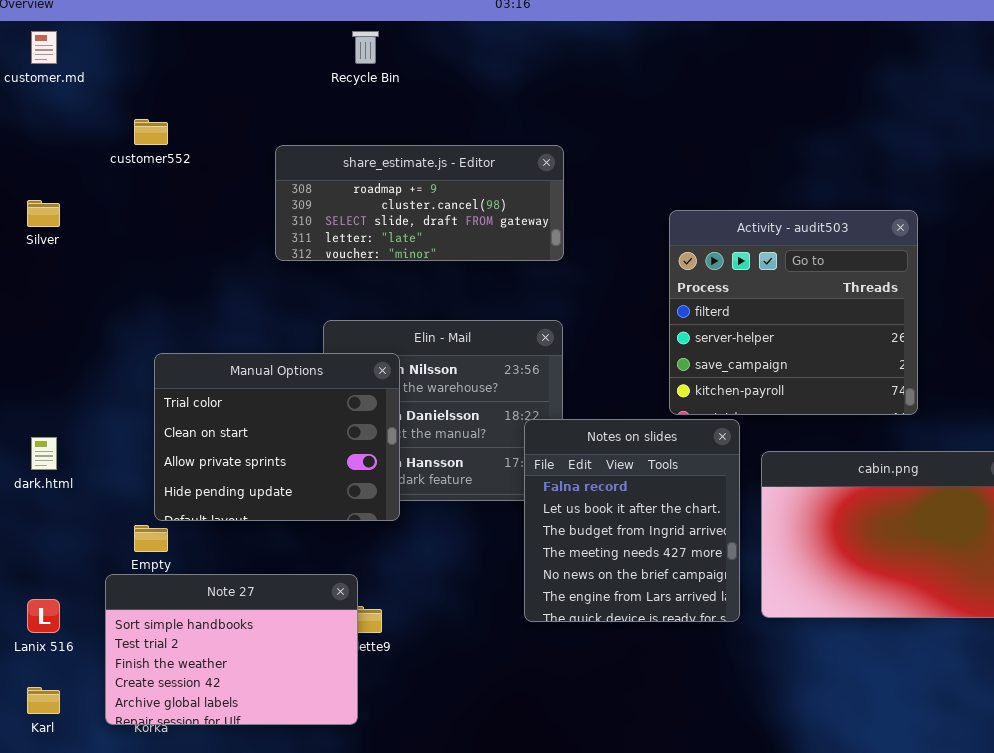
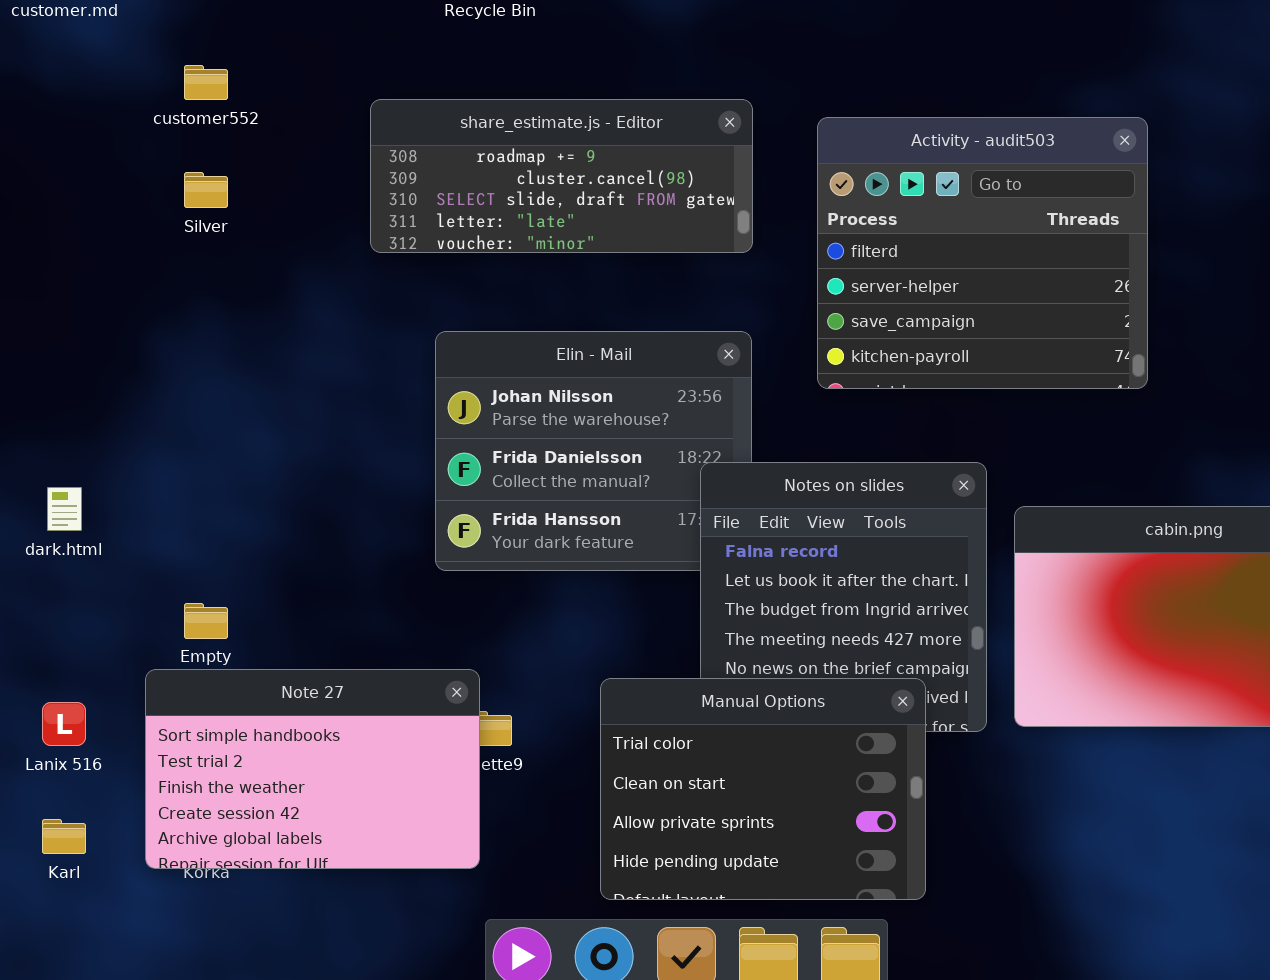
Silver: [27,200,60,227] -> [184,172,228,208], moved
Activity - audit503: [669,210,918,415] -> [817,117,1148,389], moved
Manual Options: [154,353,400,521] -> [600,678,926,900], moved

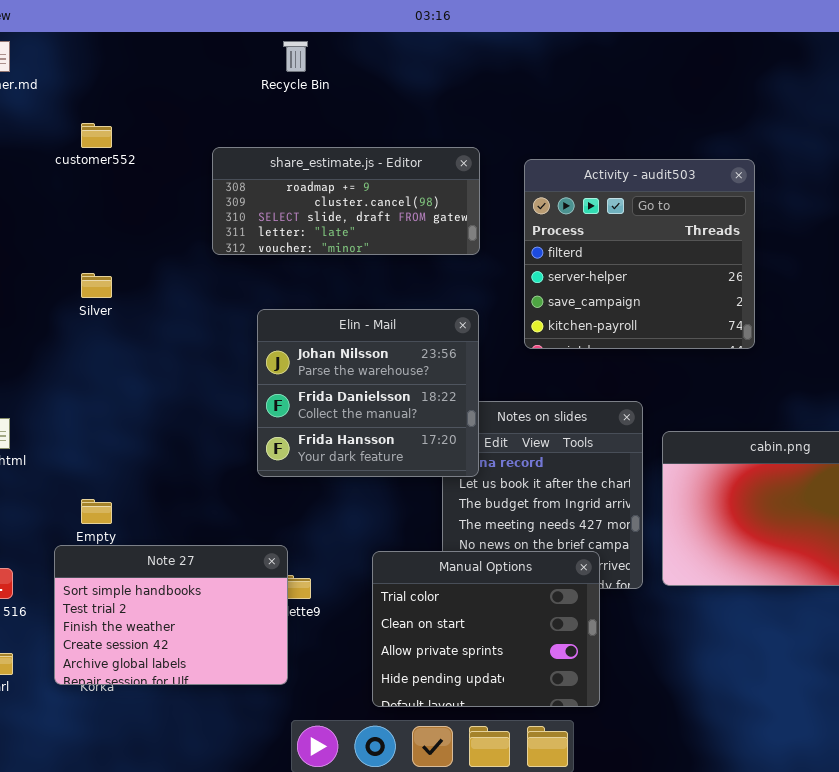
Silver: [184,172,228,208] -> [81,273,112,298], moved
Elin - Mail: [435,331,752,571] -> [257,309,479,477], raised

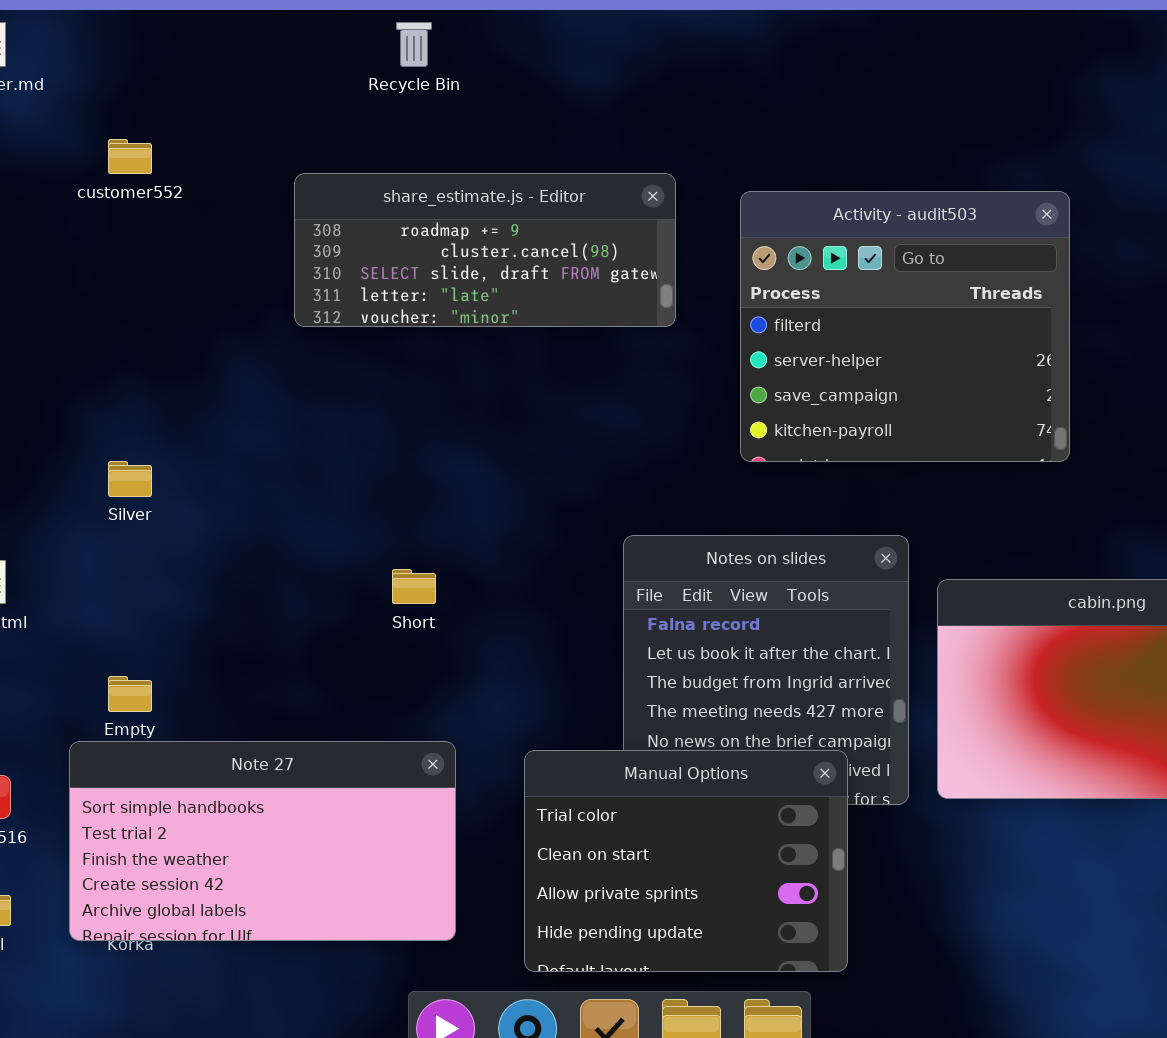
Silver: [81,273,112,298] -> [108,461,152,497], moved
Elin - Mail: [257,309,479,477] -> none, closed
Note 27: [54,545,288,685] -> [69,741,456,941], resized

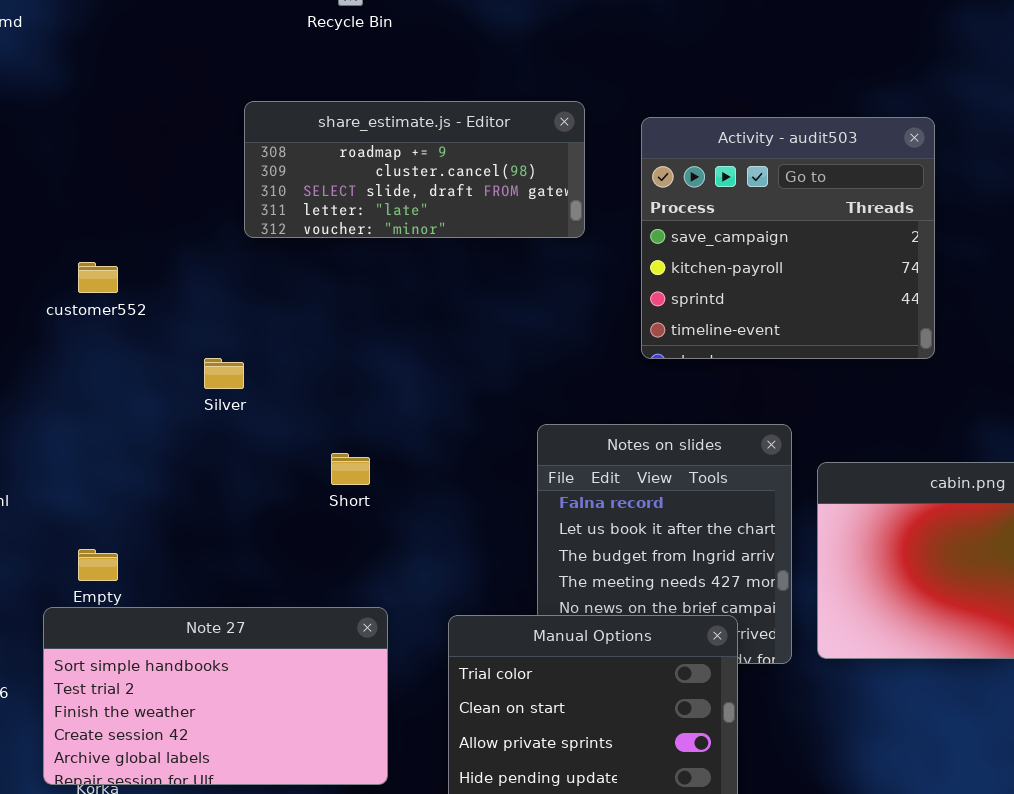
customer552: [108,139,152,174] -> [78,262,118,293], moved
Activity - audit503: [740,191,1070,462] -> [641,117,935,359], scrolled down 2 rows
Silver: [108,461,152,497] -> [204,358,244,389], moved

